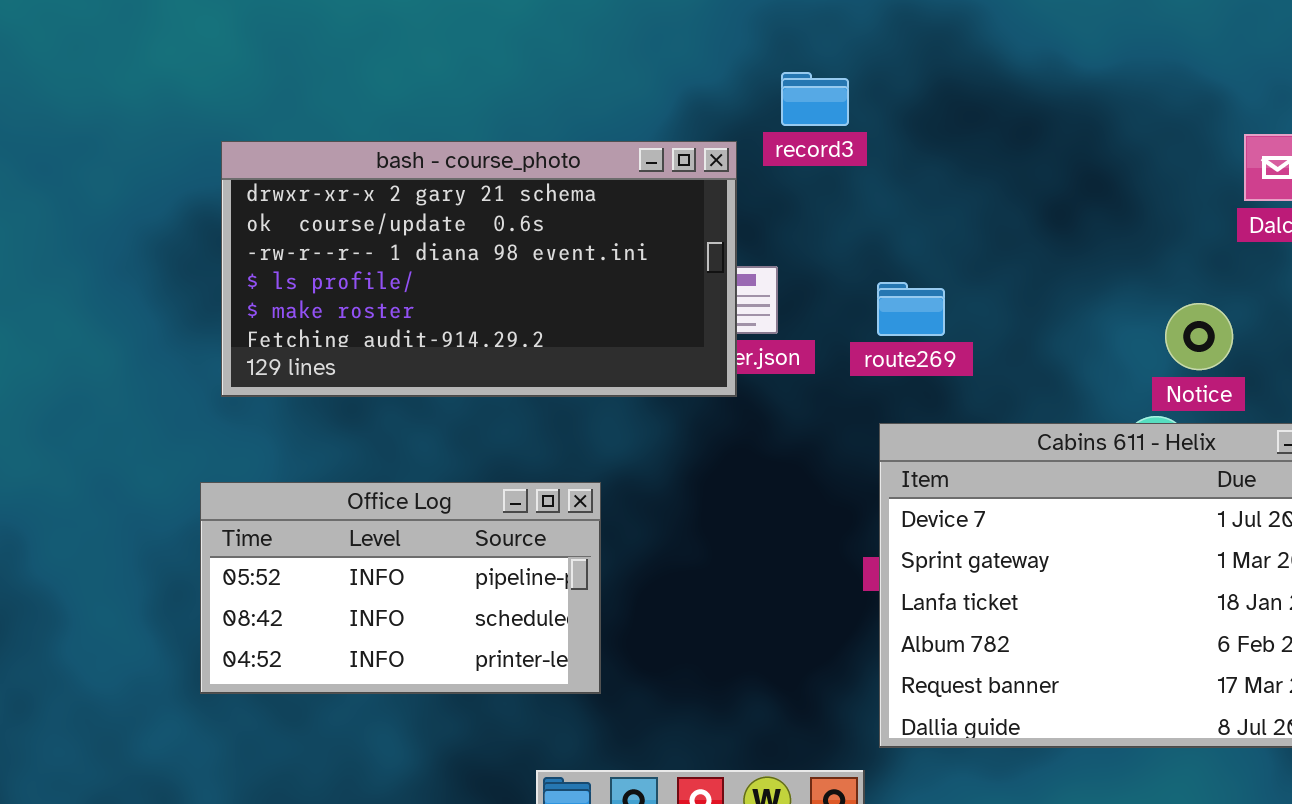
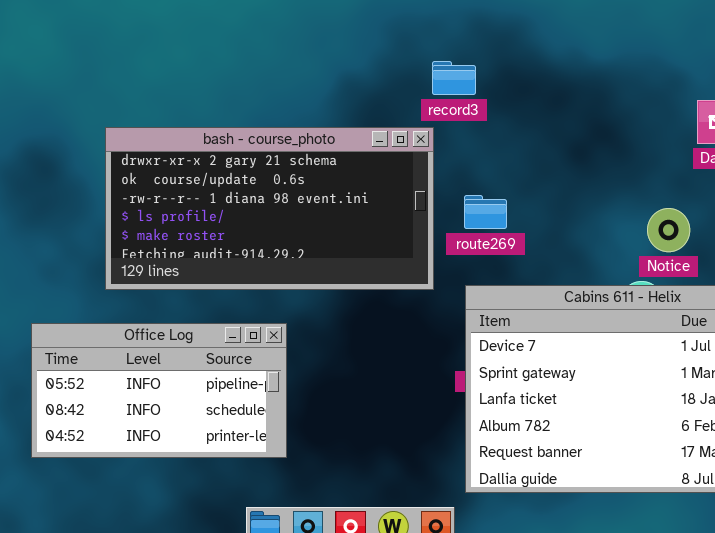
record3: [781,72,849,126] -> [432,61,476,95], moved
bash - course_photo: [221,141,737,397] -> [105,127,434,290], moved

